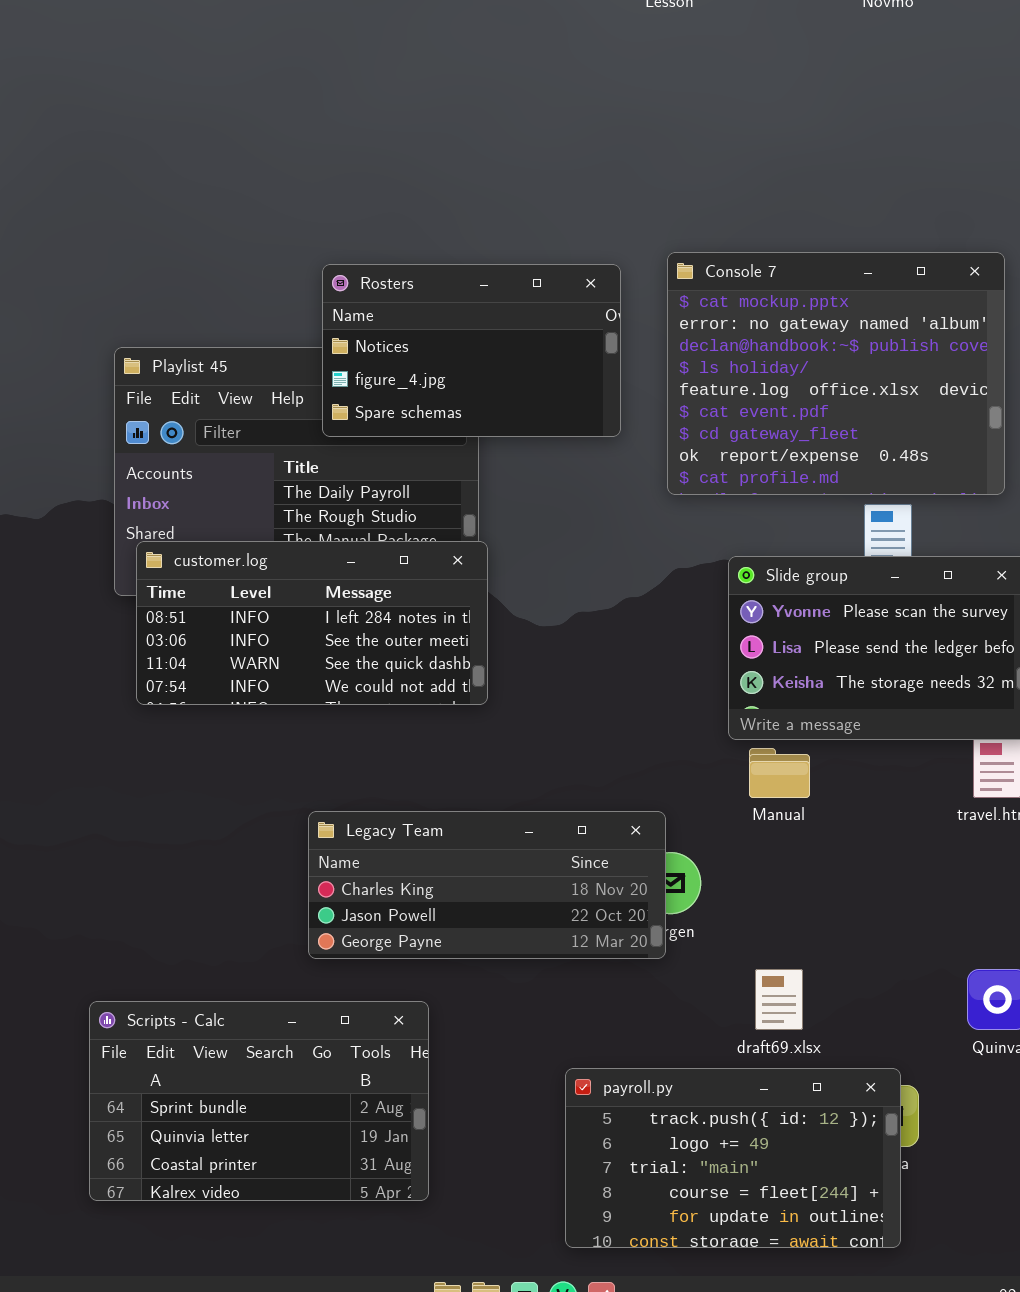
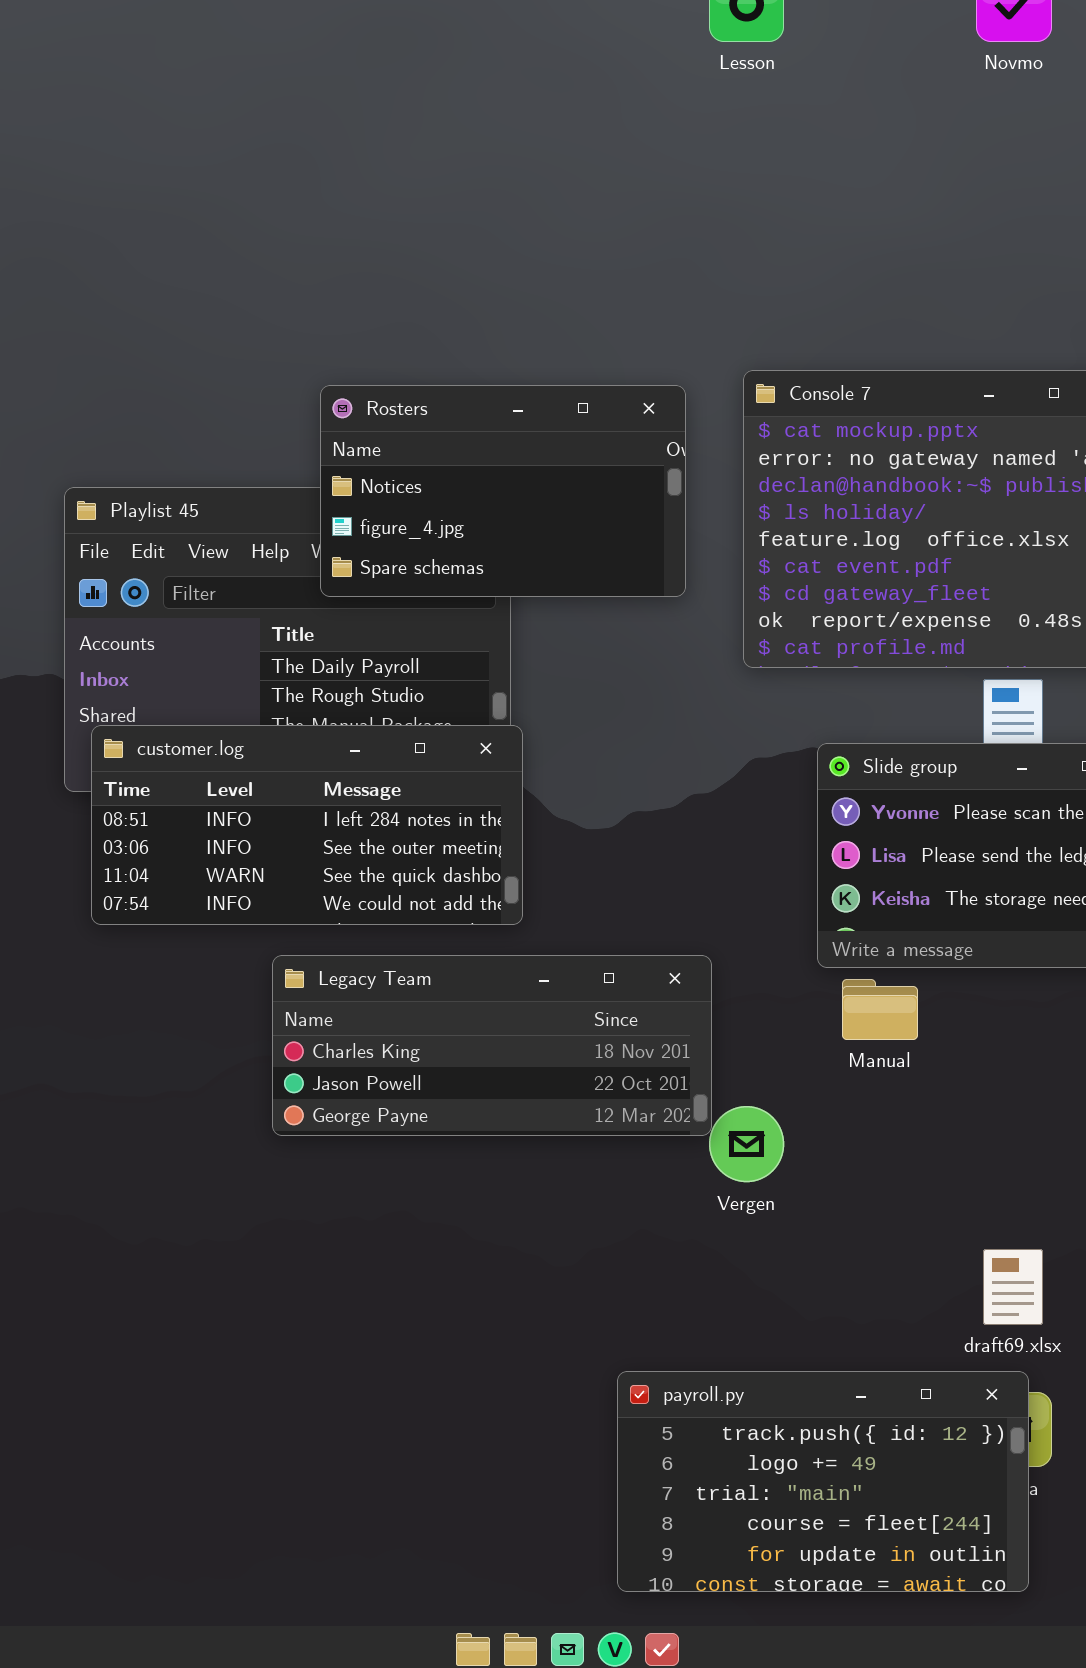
Legacy Team: [308,811,666,959] -> [272,955,712,1136], moved
draft69.xlsx: [755,969,803,1030] -> [983,1249,1043,1325], moved
Scripts - Calc: [89,1001,429,1201] -> none, closed

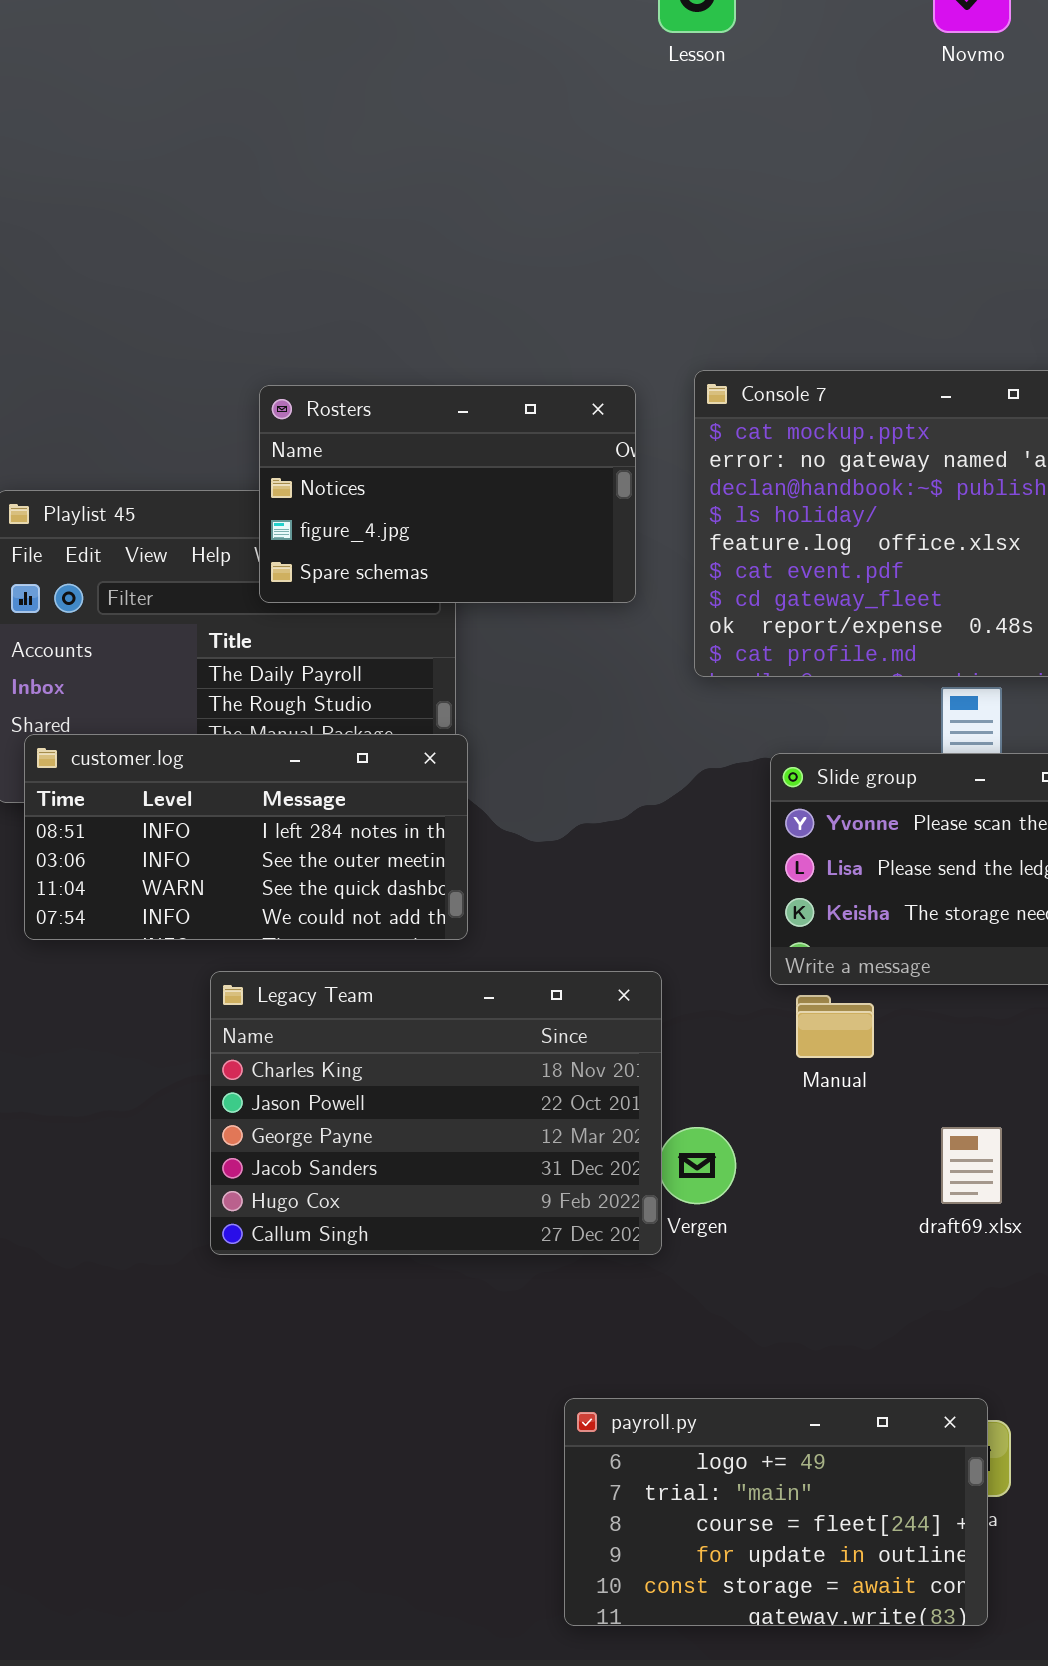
Legacy Team: [272,955,712,1136] -> [210,971,662,1255], resized
draft69.xlsx: [983,1249,1043,1325] -> [941,1127,1002,1204], moved
payroll.py: [617,1371,1029,1592] -> [564,1398,988,1626], scrolled down 1 row

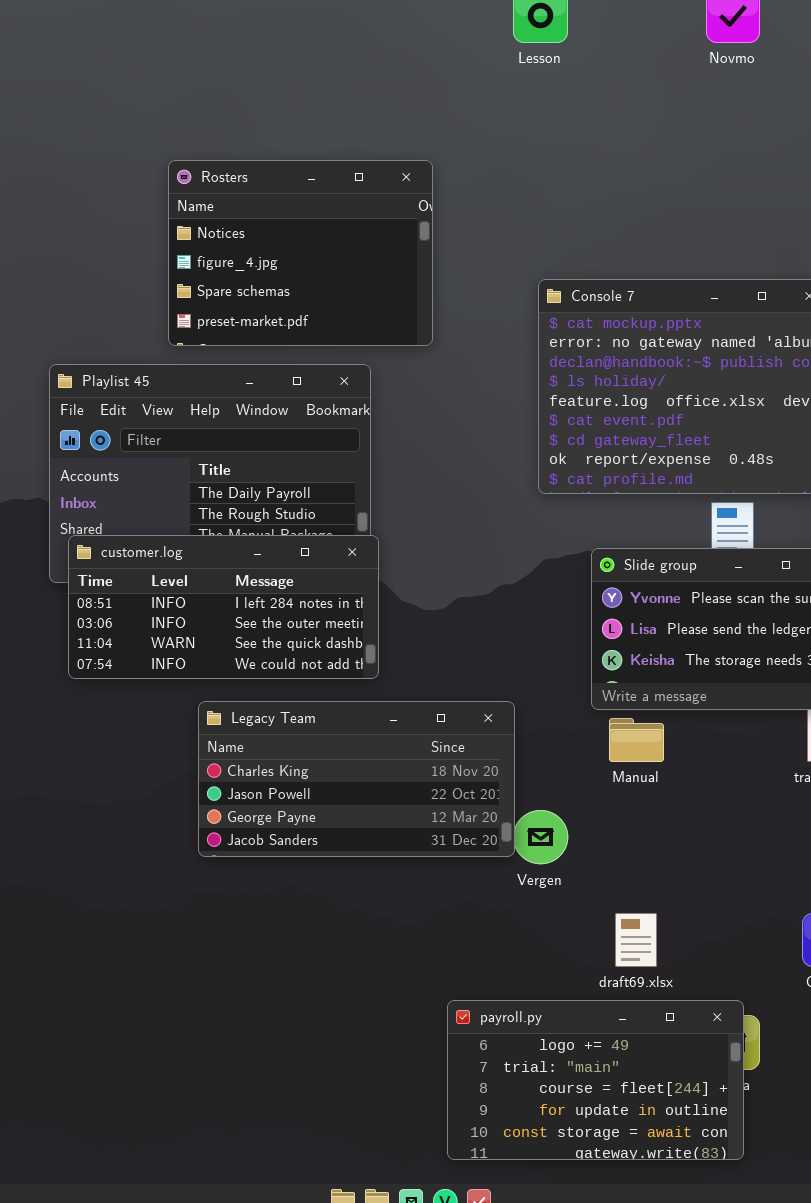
Rosters: [259,385,636,603] -> [168,160,433,346], moved, resized
Legacy Team: [210,971,662,1255] -> [198,701,515,857], resized
draft69.xlsx: [941,1127,1002,1204] -> [615,913,657,967], moved

